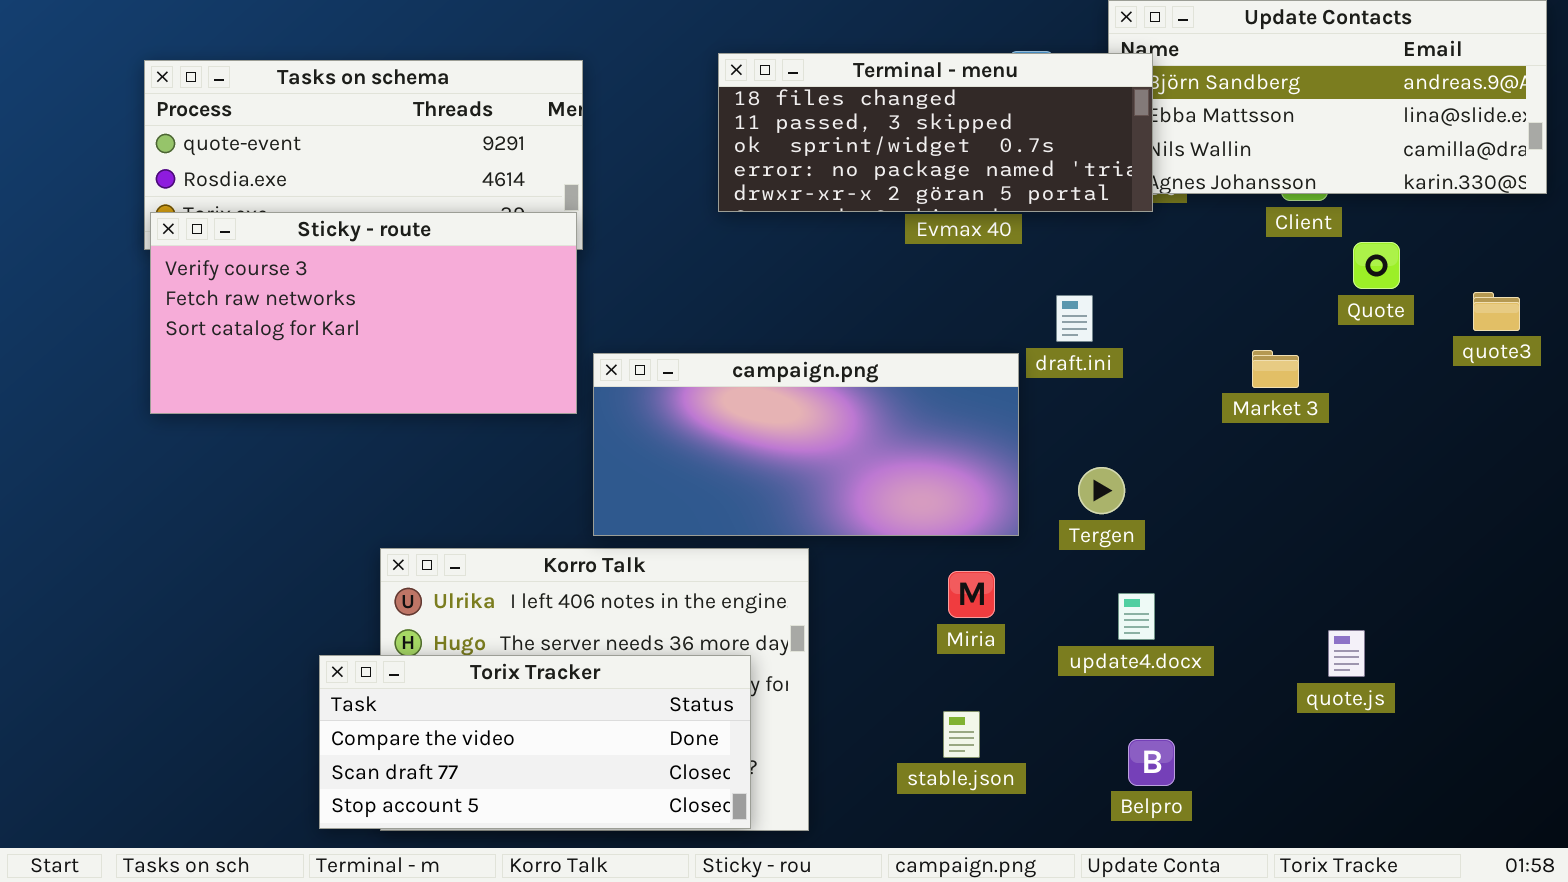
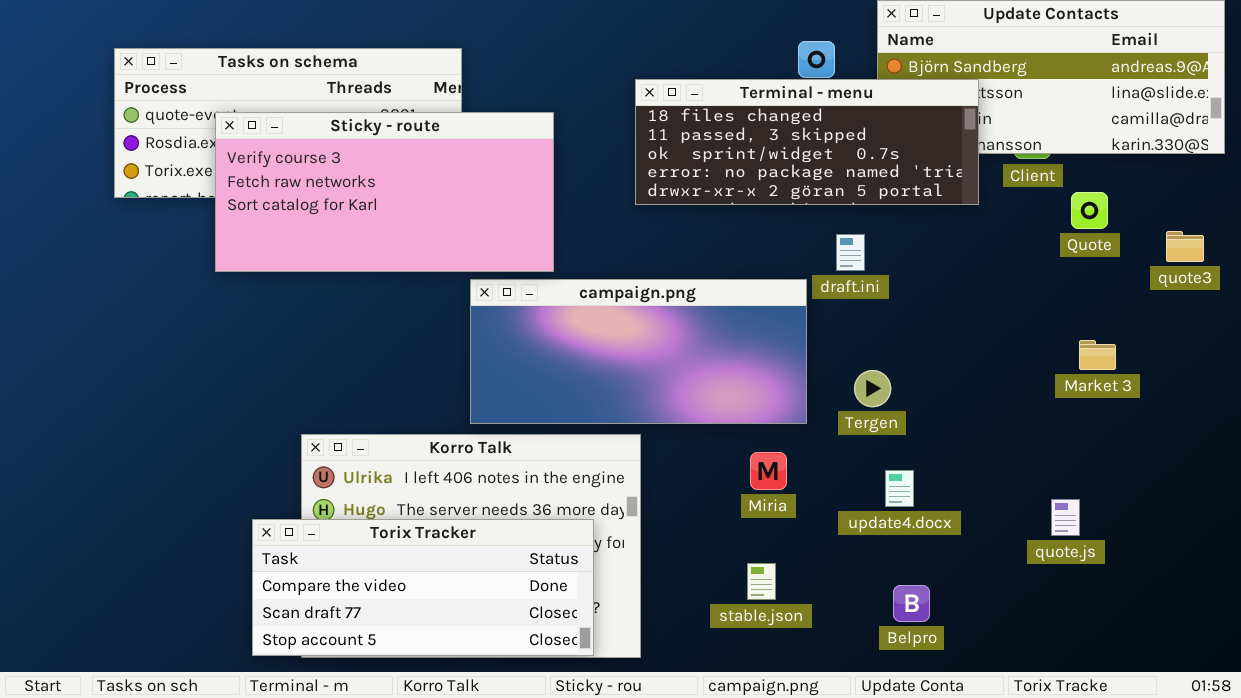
Terminal - menu: [718,53,1153,212] -> [635,79,979,205], moved
Sticky - route: [150,212,577,414] -> [215,112,554,272], moved
Market 3: [1252,350,1299,388] -> [1079,340,1116,370], moved

